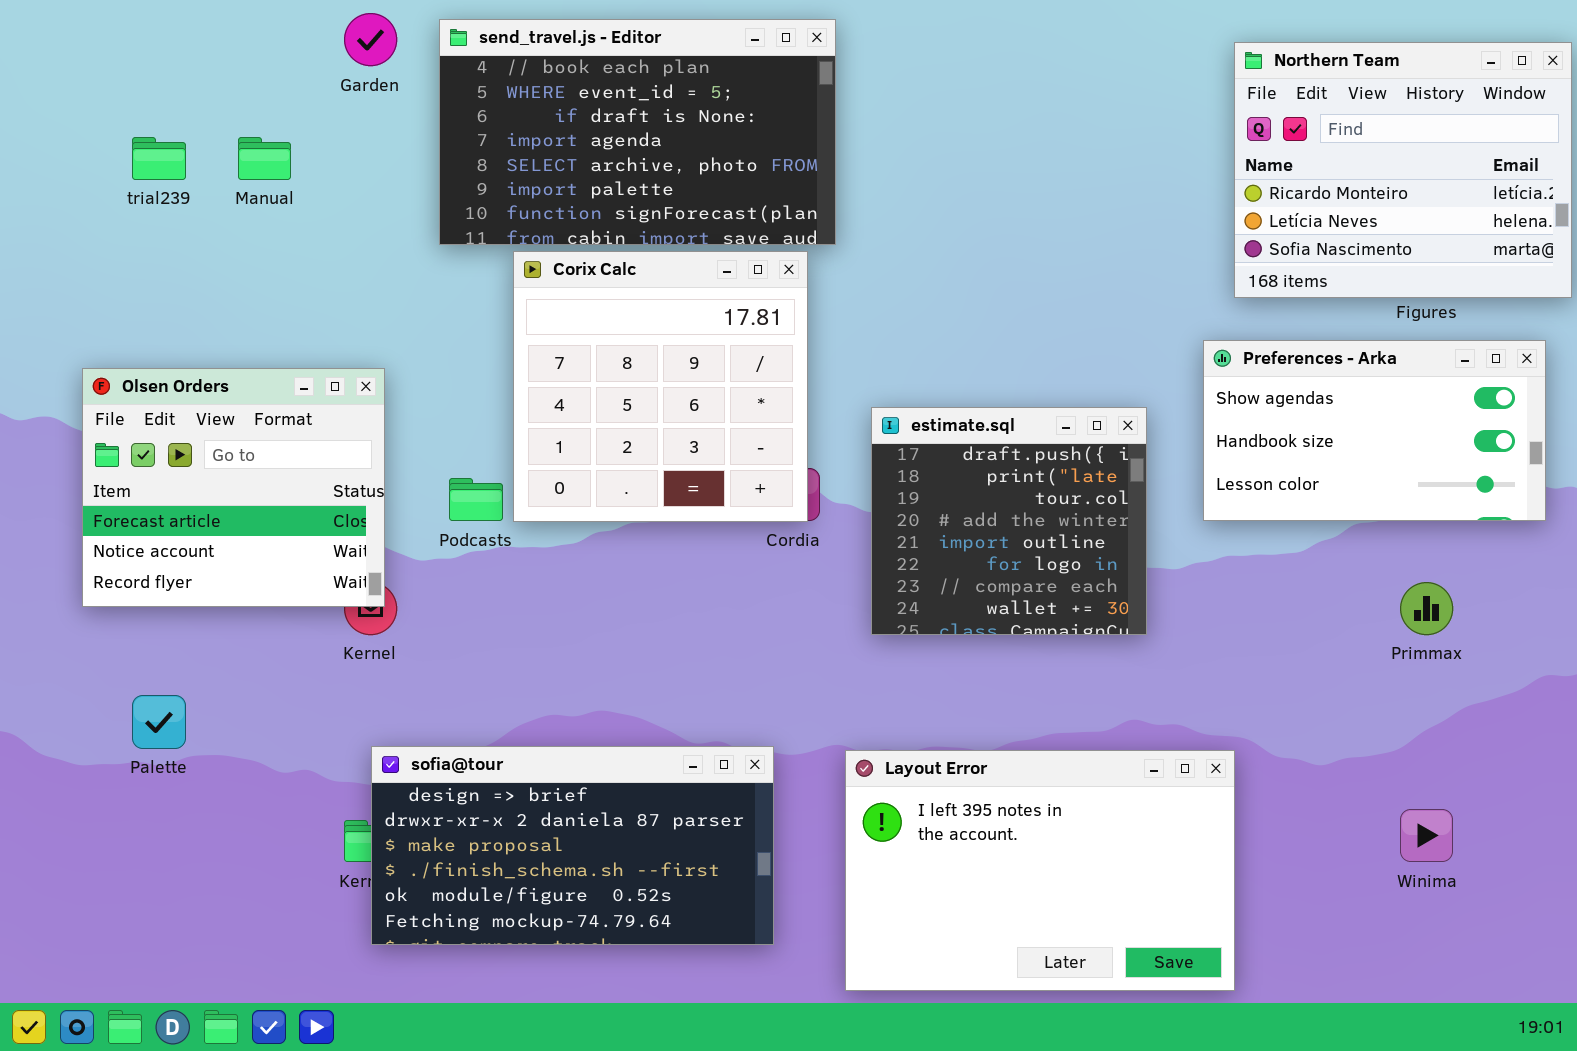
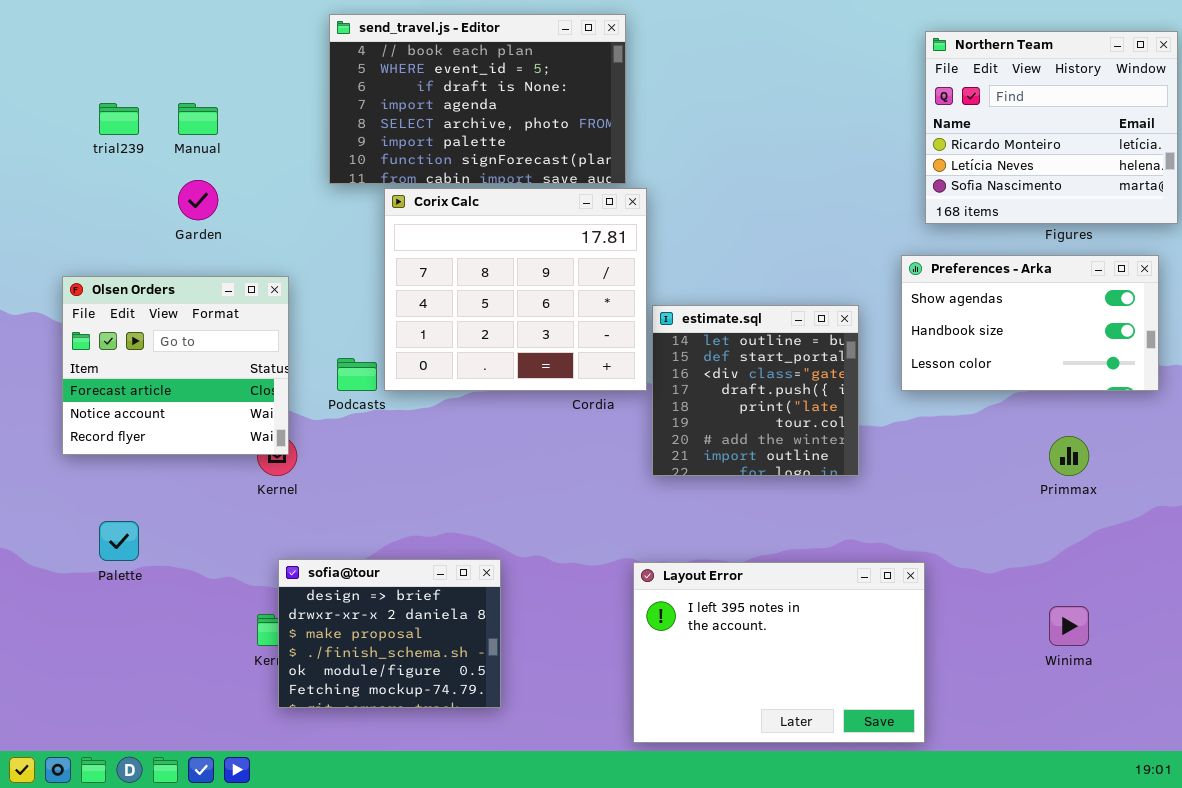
Garden: [344,13,397,66] -> [178,180,218,220], moved
Corix Calc: [513,251,808,522] -> [384,188,647,391], resized
estimate.sql: [871,407,1147,635] -> [652,305,859,476], scrolled up 3 rows
sofia@tour: [371,746,774,945] -> [278,559,501,708], resized

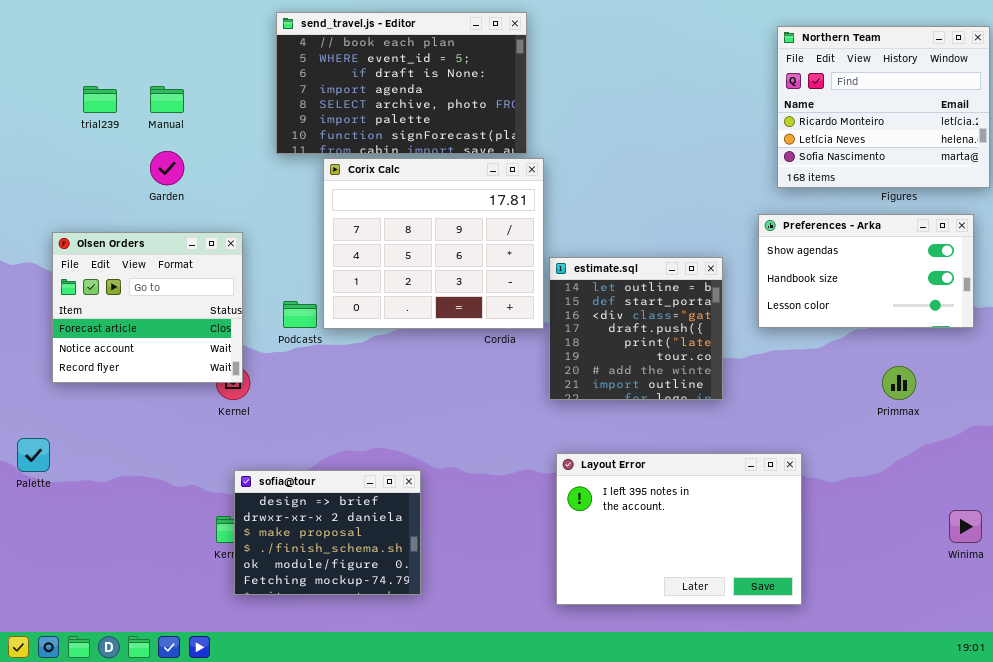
Palette: [99,521,139,561] -> [17,438,50,472], moved
Layout Error: [633,562,925,743] -> [556,453,802,605], moved
Winima: [1049,606,1089,646] -> [949,510,982,543], moved

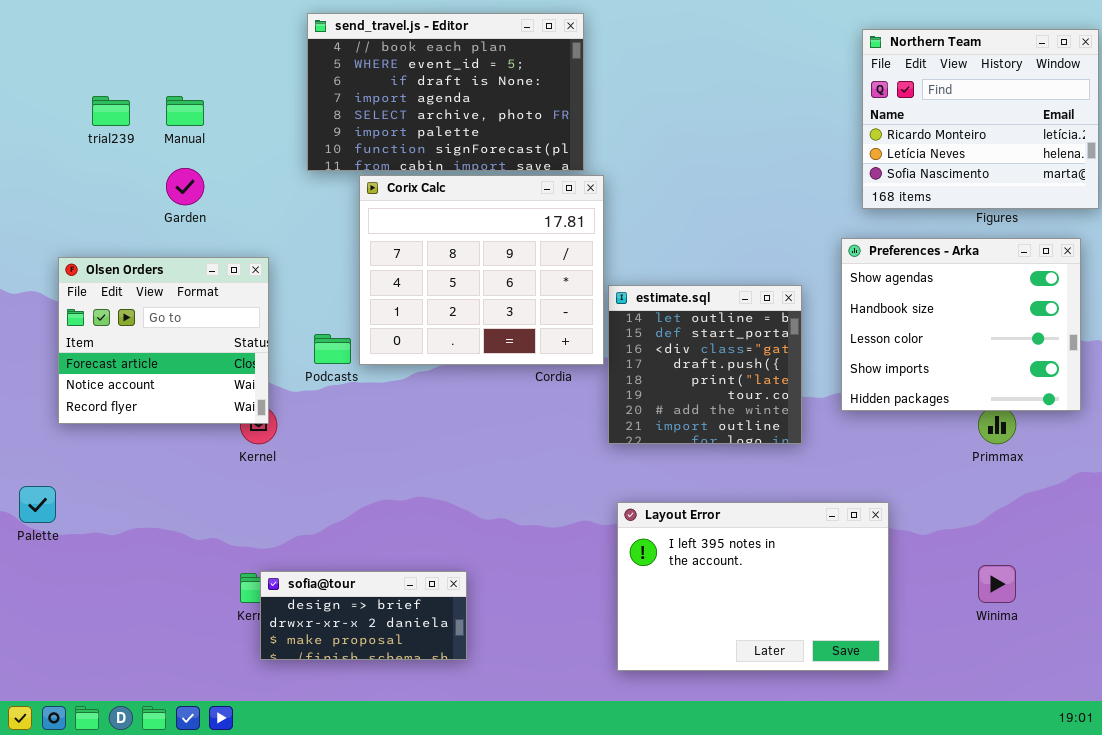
Preferences - Arka: [758,214,974,328] -> [841,238,1081,411], resized
sofia@tour: [234,470,421,595] -> [260,571,467,660], resized
Winima: [949,510,982,543] -> [978,565,1016,603], moved

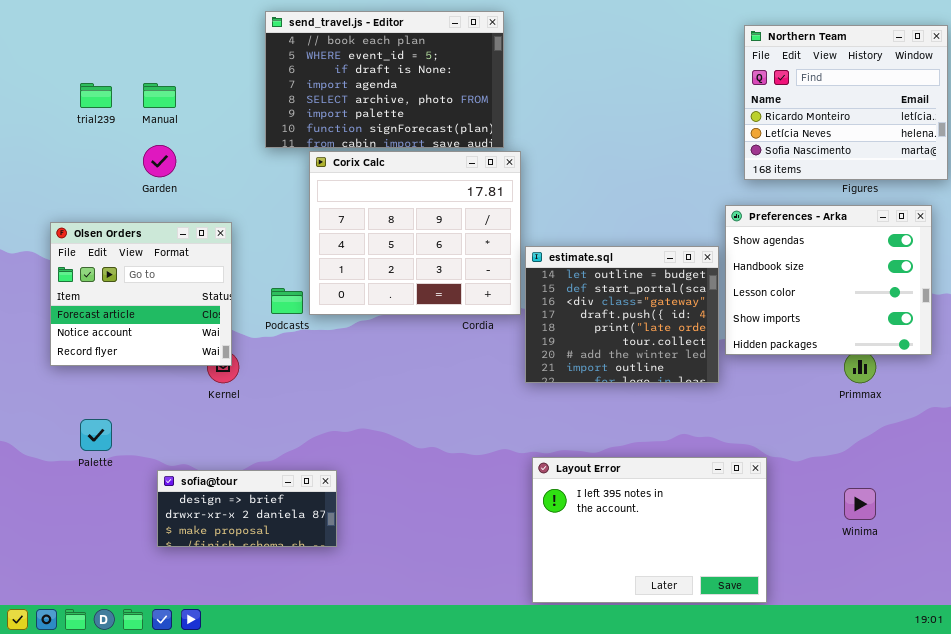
estimate.sql: [608,285,802,444] -> [525,246,719,383], resized
Palette: [19,486,56,523] -> [80,419,112,451], moved
Layout Error: [617,502,889,671] -> [532,457,767,603], moved
sofia@tour: [260,571,467,660] -> [157,470,337,547], moved

